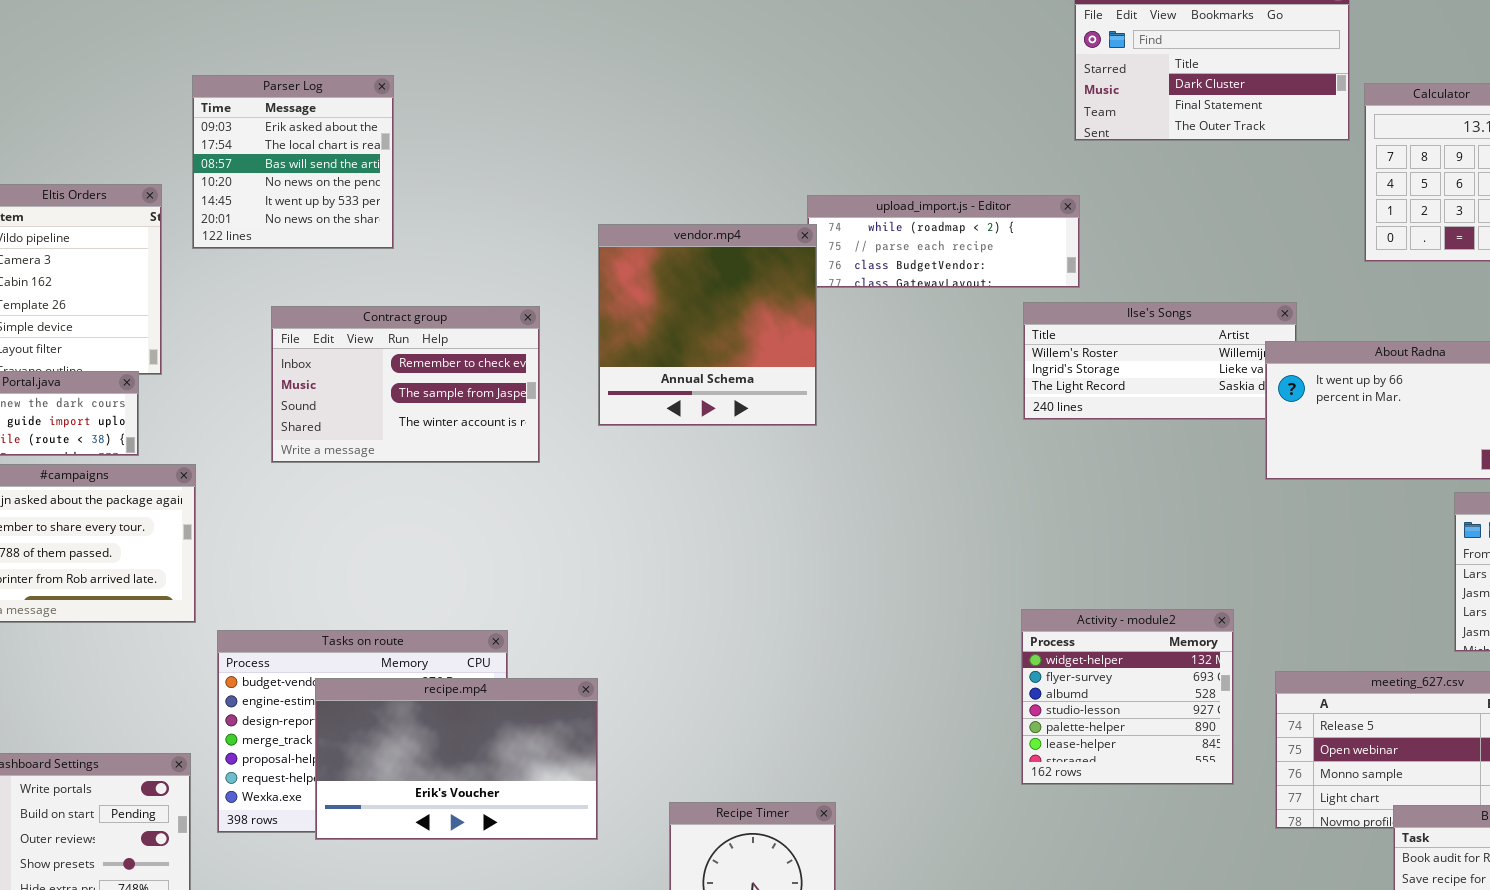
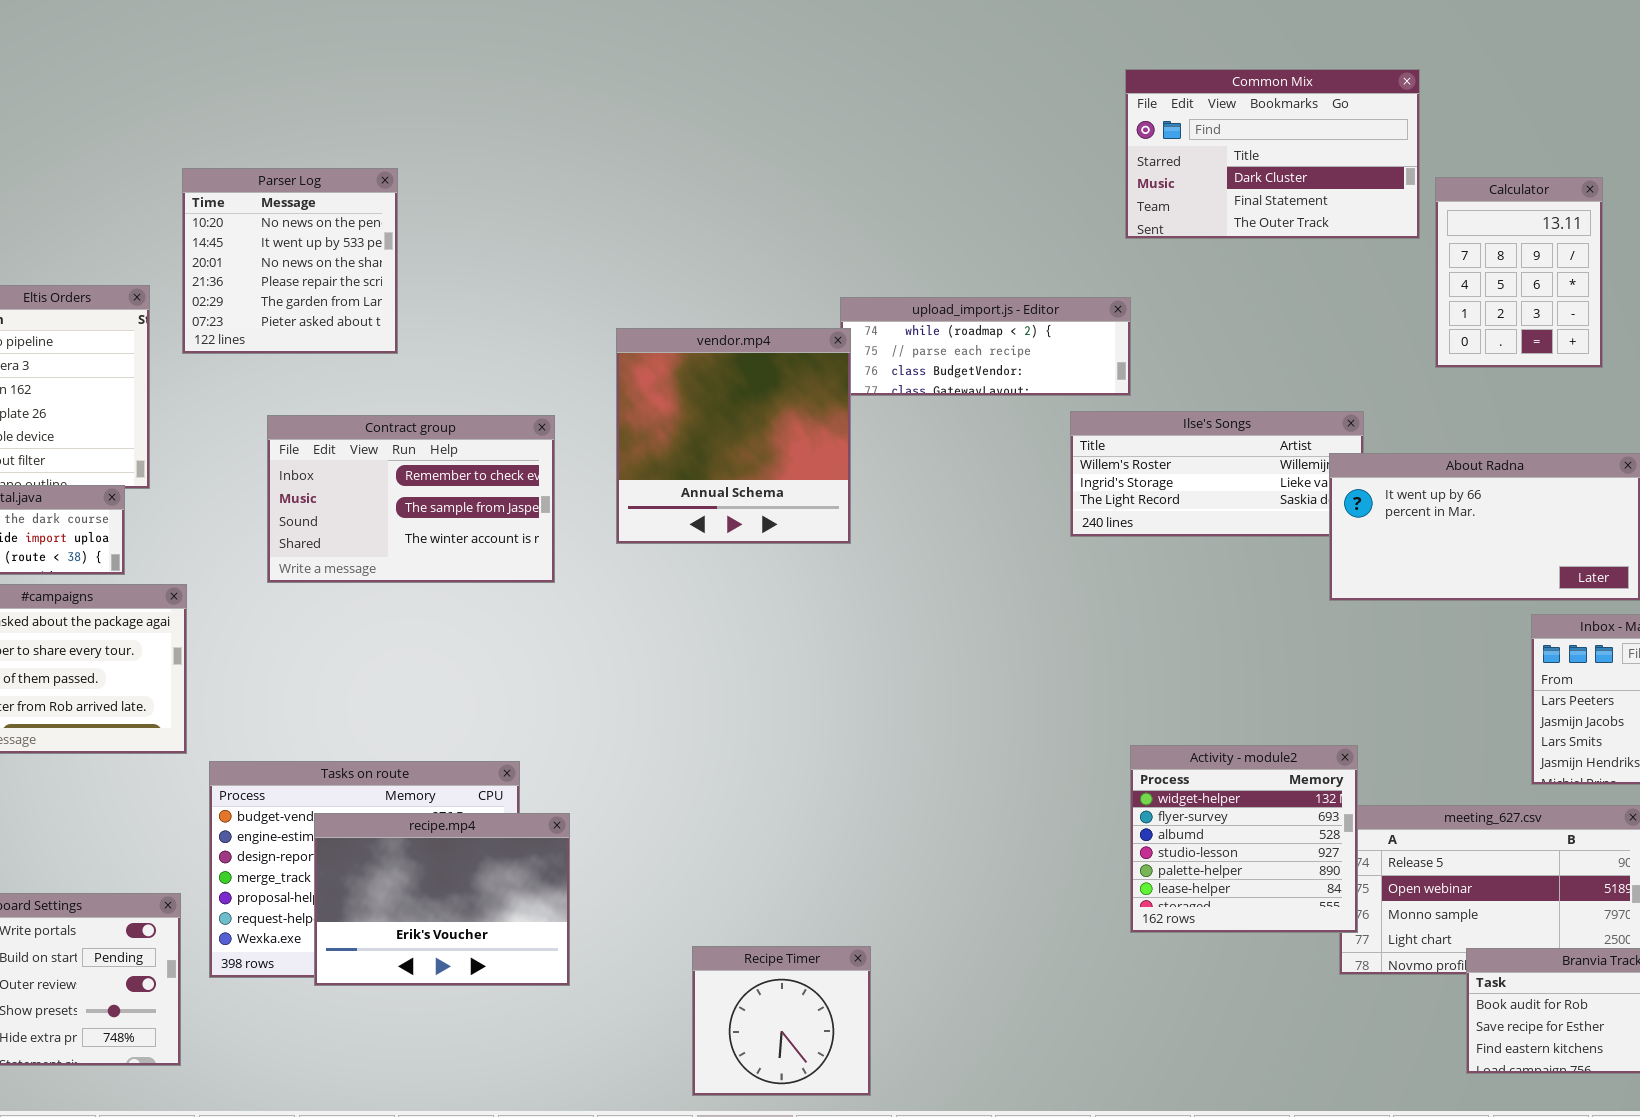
Parser Log: [192,75,394,249] -> [182,168,398,354], scrolled down 3 rows
Activity - module2: [1021,609,1234,785] -> [1130,745,1358,933], moved
recipe.mp4: [315,678,598,840] -> [314,813,570,986], resized

